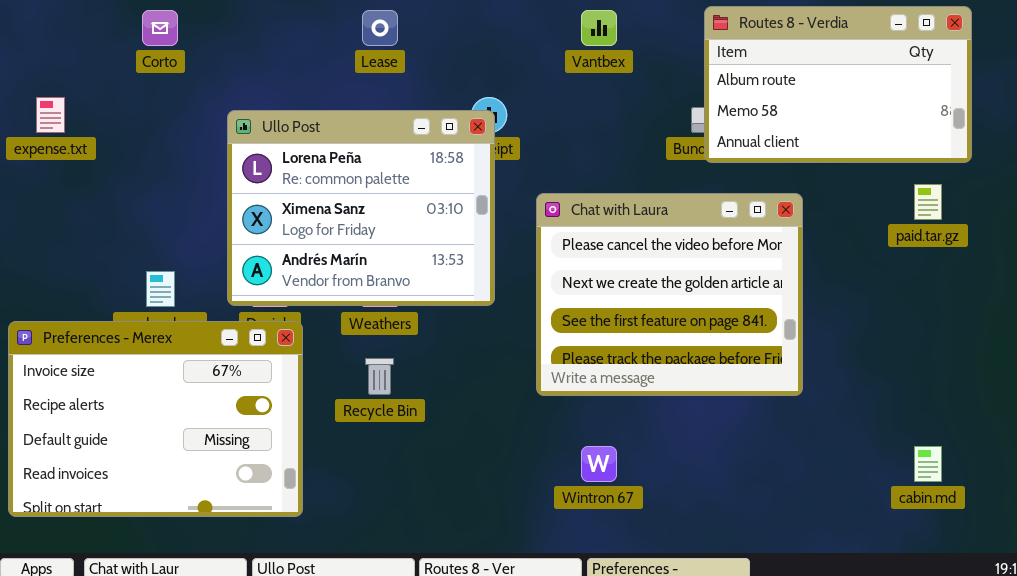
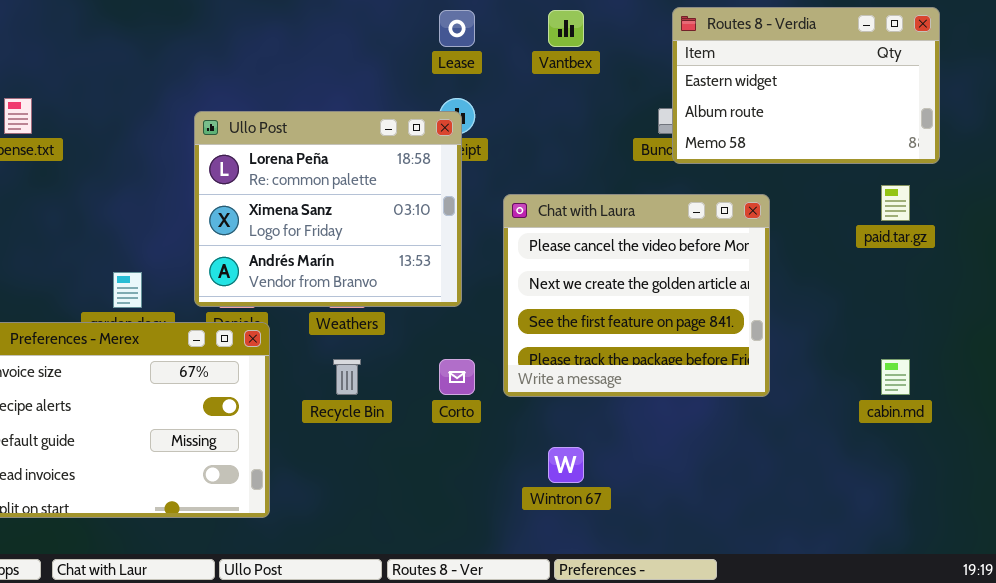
Routes 8 - Verdia: [704,6,972,163] -> [672,7,940,164], scrolled up 1 row
Corto: [142,10,178,46] -> [439,359,475,395], moved
Lease: [362,10,398,46] -> [439,10,475,47], moved
cabin.md: [914,446,942,482] -> [881,359,910,395], moved

